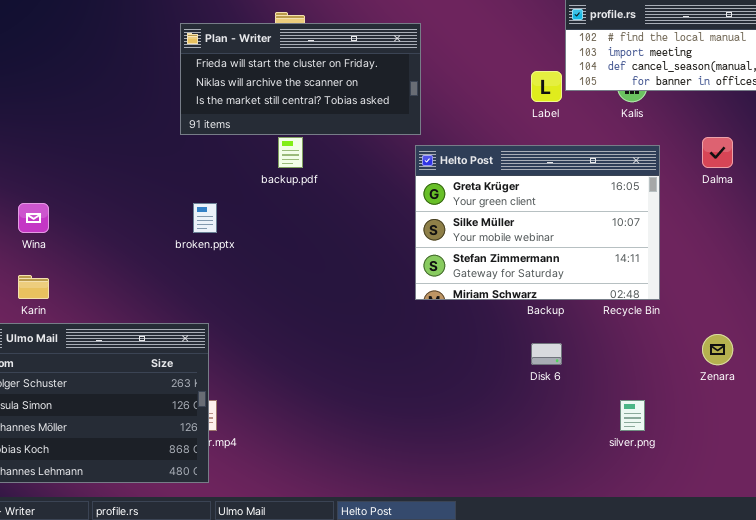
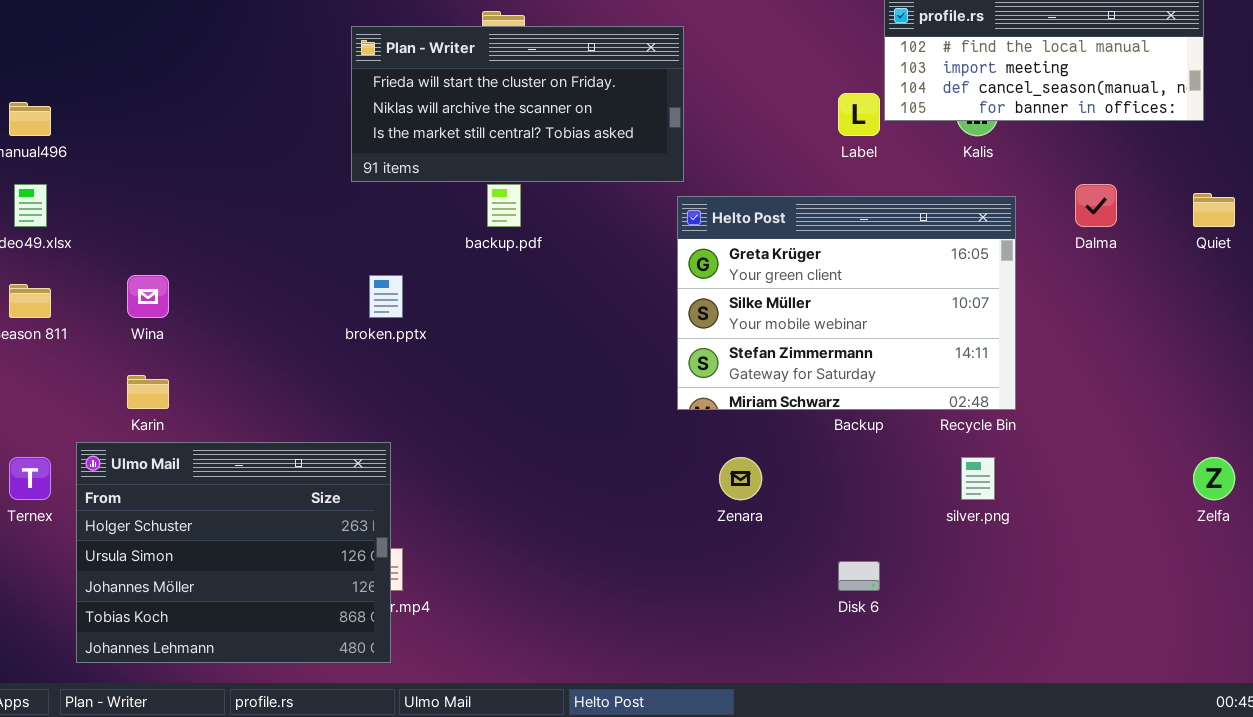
Zenara: [702,334,733,365] -> [719,457,762,500], moved
Disk 6: [531,343,562,365] -> [838,561,880,591], moved
silver.png: [620,400,645,431] -> [961,457,995,500], moved

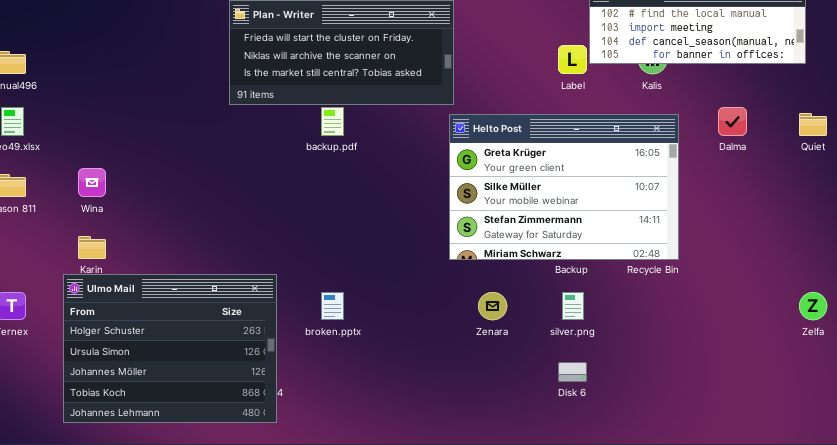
broken.pptx: [369,275,403,318] -> [321,292,344,320], moved
Ulmo Mail: [76,442,391,663] -> [63,274,277,423], moved
silver.png: [961,457,995,500] -> [562,292,584,320], moved

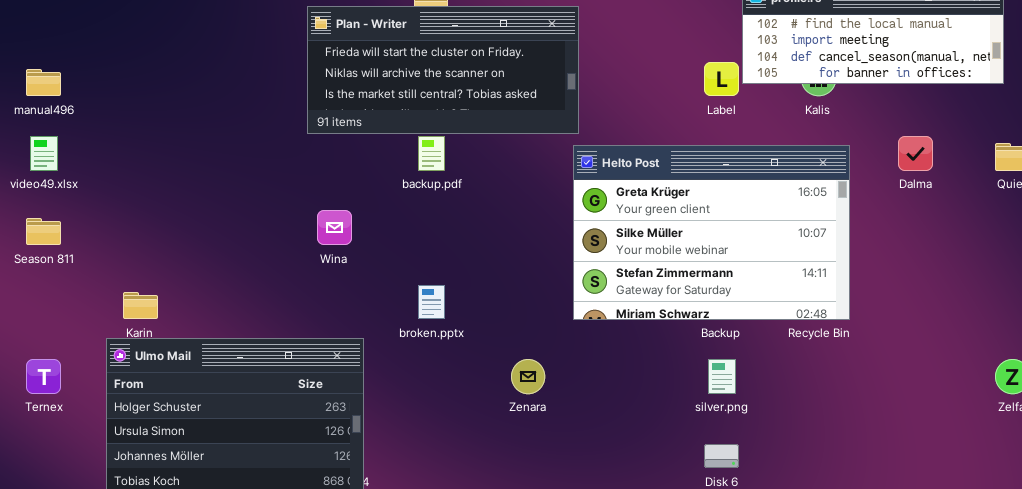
Wina: [78,168,106,197] -> [317,210,352,245], moved
broken.pptx: [321,292,344,320] -> [418,285,445,319], moved
Zenara: [478,292,507,320] -> [511,359,545,394], moved

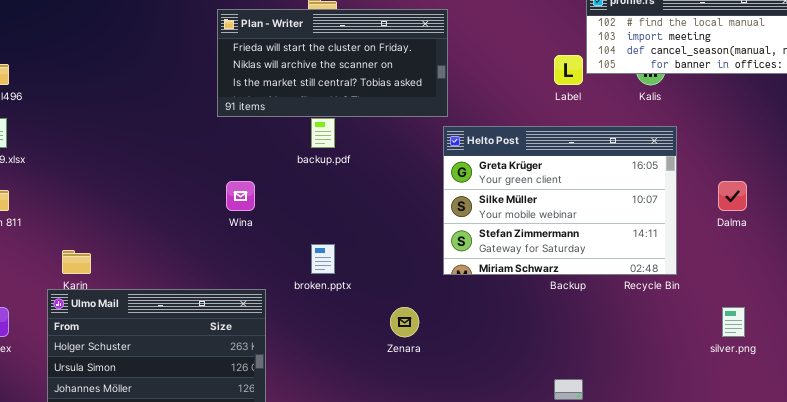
Dalma: [898,136,933,171] -> [718,181,747,211], moved
silver.png: [708,359,736,394] -> [722,307,745,337], moved

